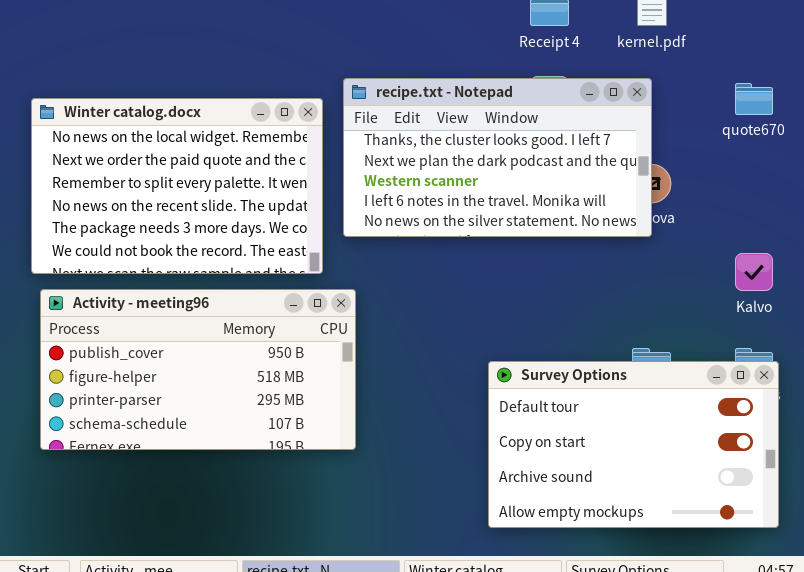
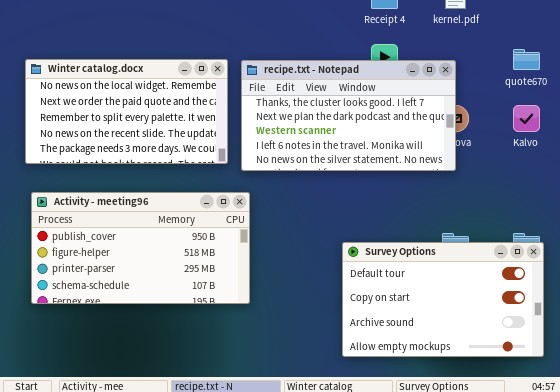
recipe.txt - Notepad: [343,78,652,237] -> [241,60,456,171], moved
Winter catalog.docx: [31,98,323,274] -> [25,59,228,164], resized
Kalvo: [735,253,773,291] -> [513,105,540,132], moved

